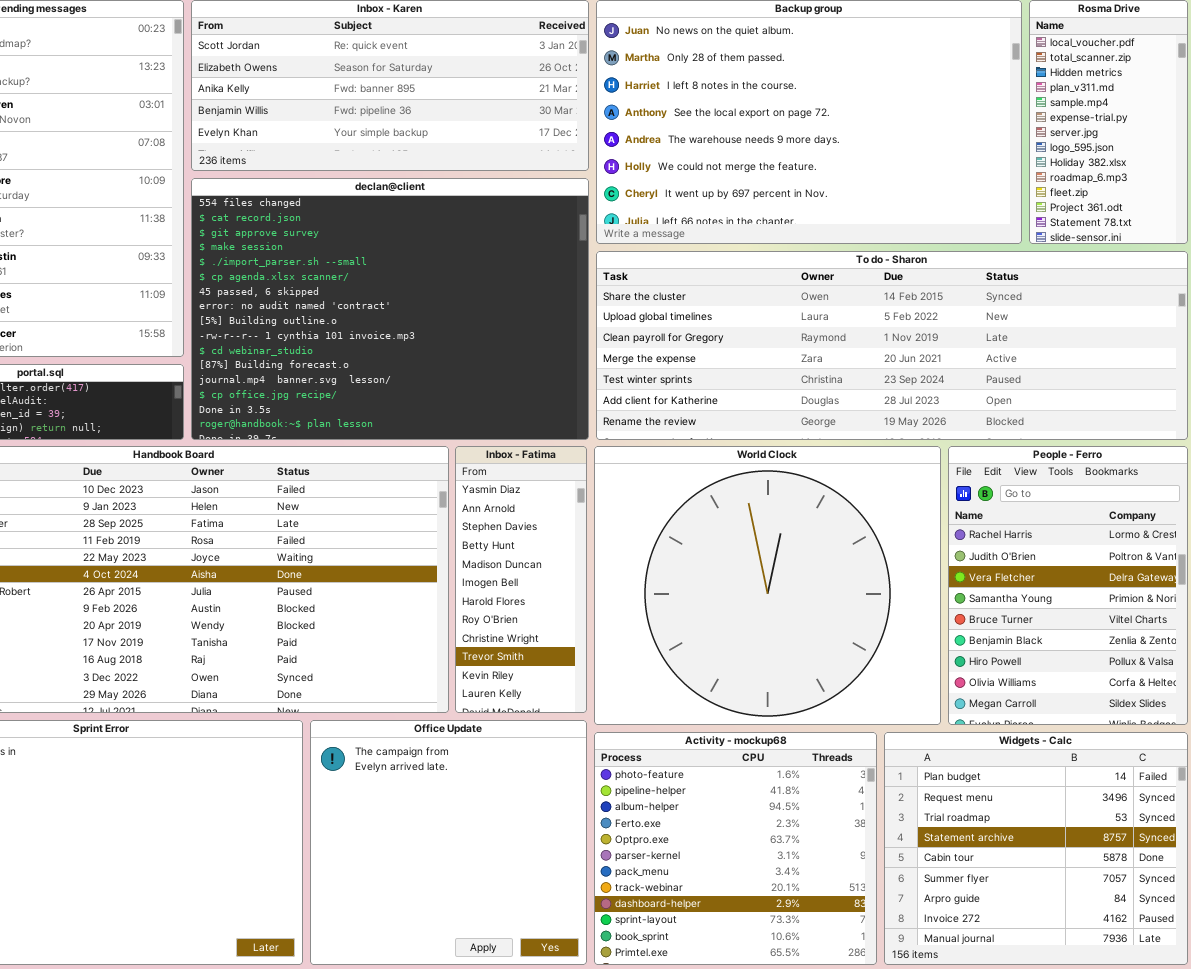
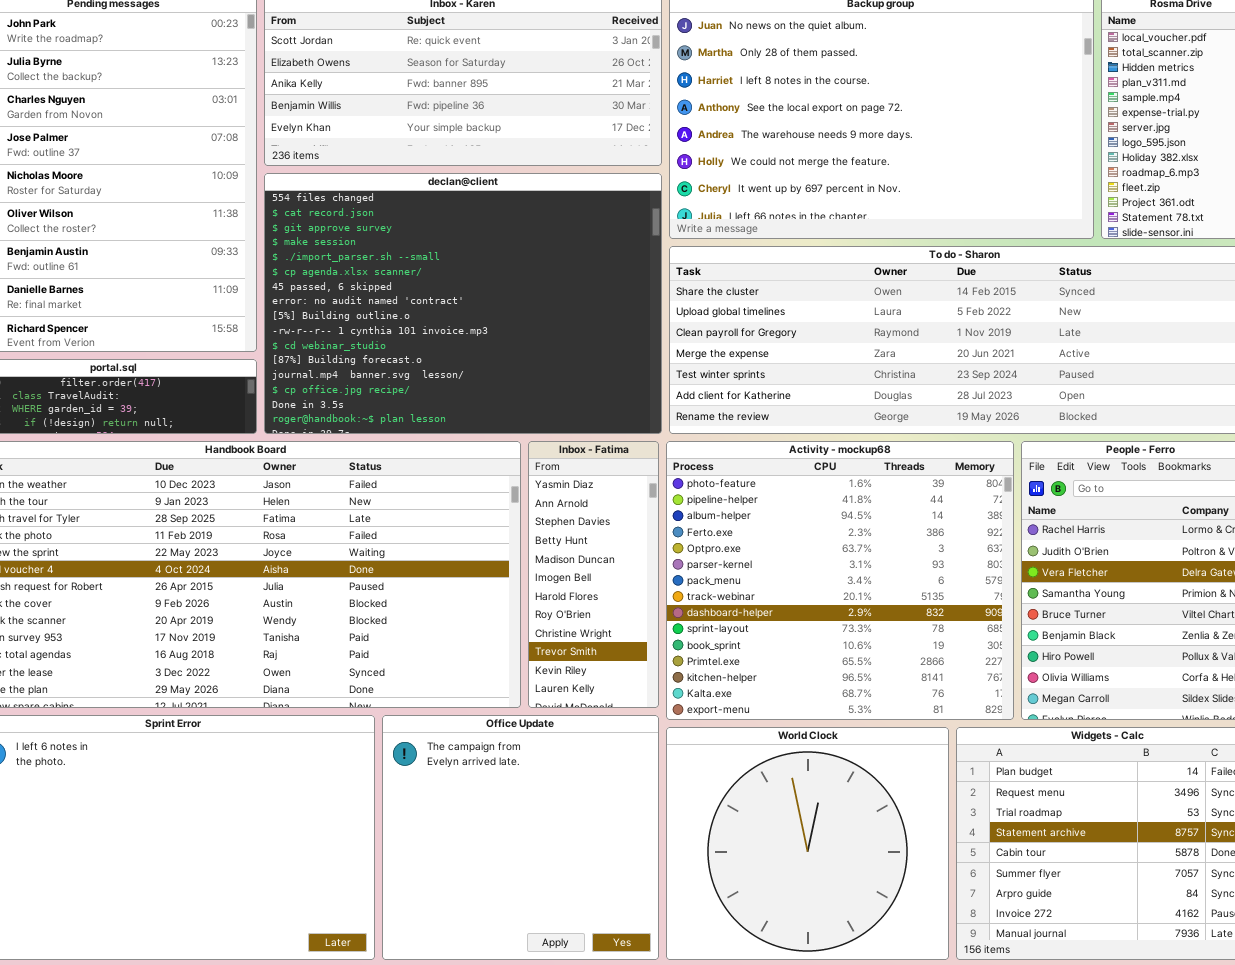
World Clock: [594,446,941,725] -> [666,727,949,960], moved, resized
Activity - mockup68: [594,732,877,965] -> [666,441,1014,720], moved, resized

